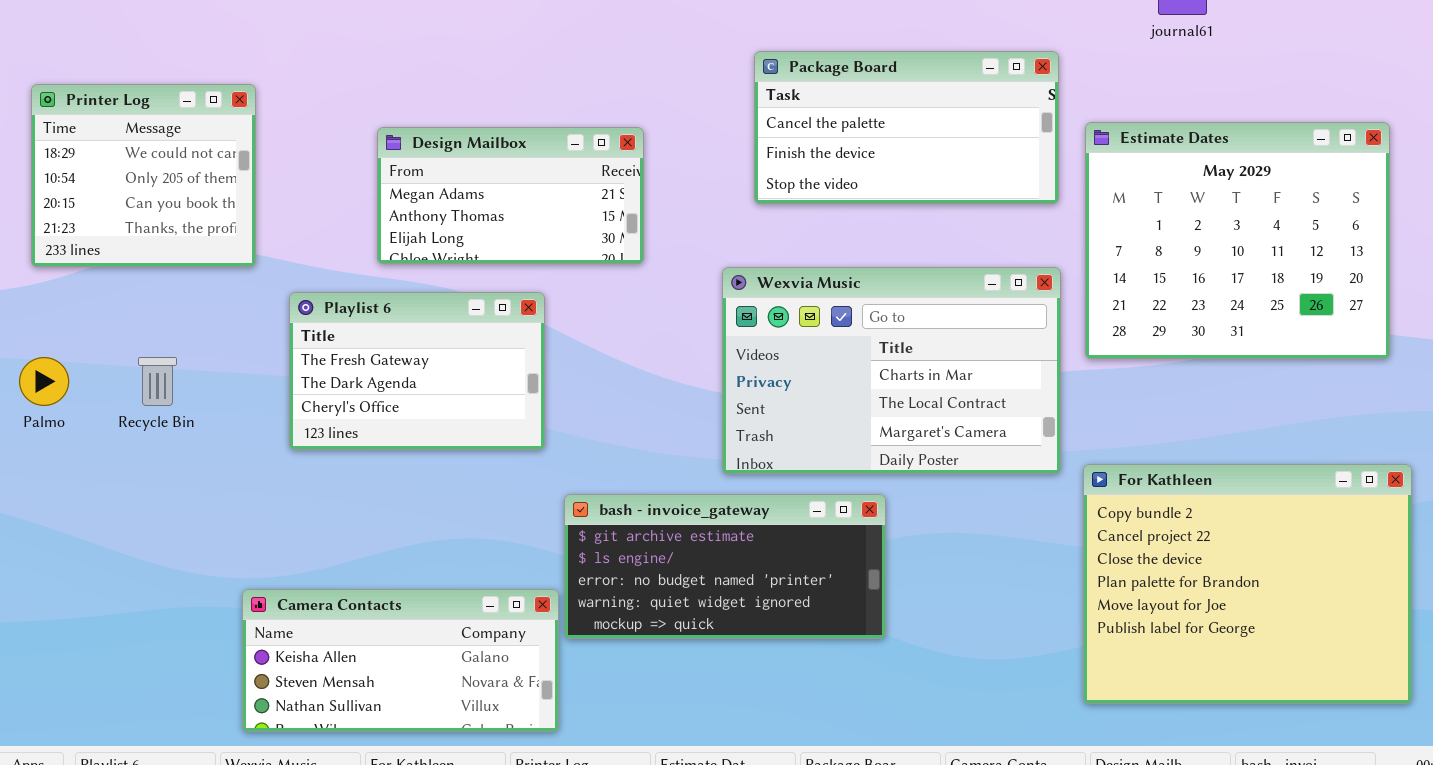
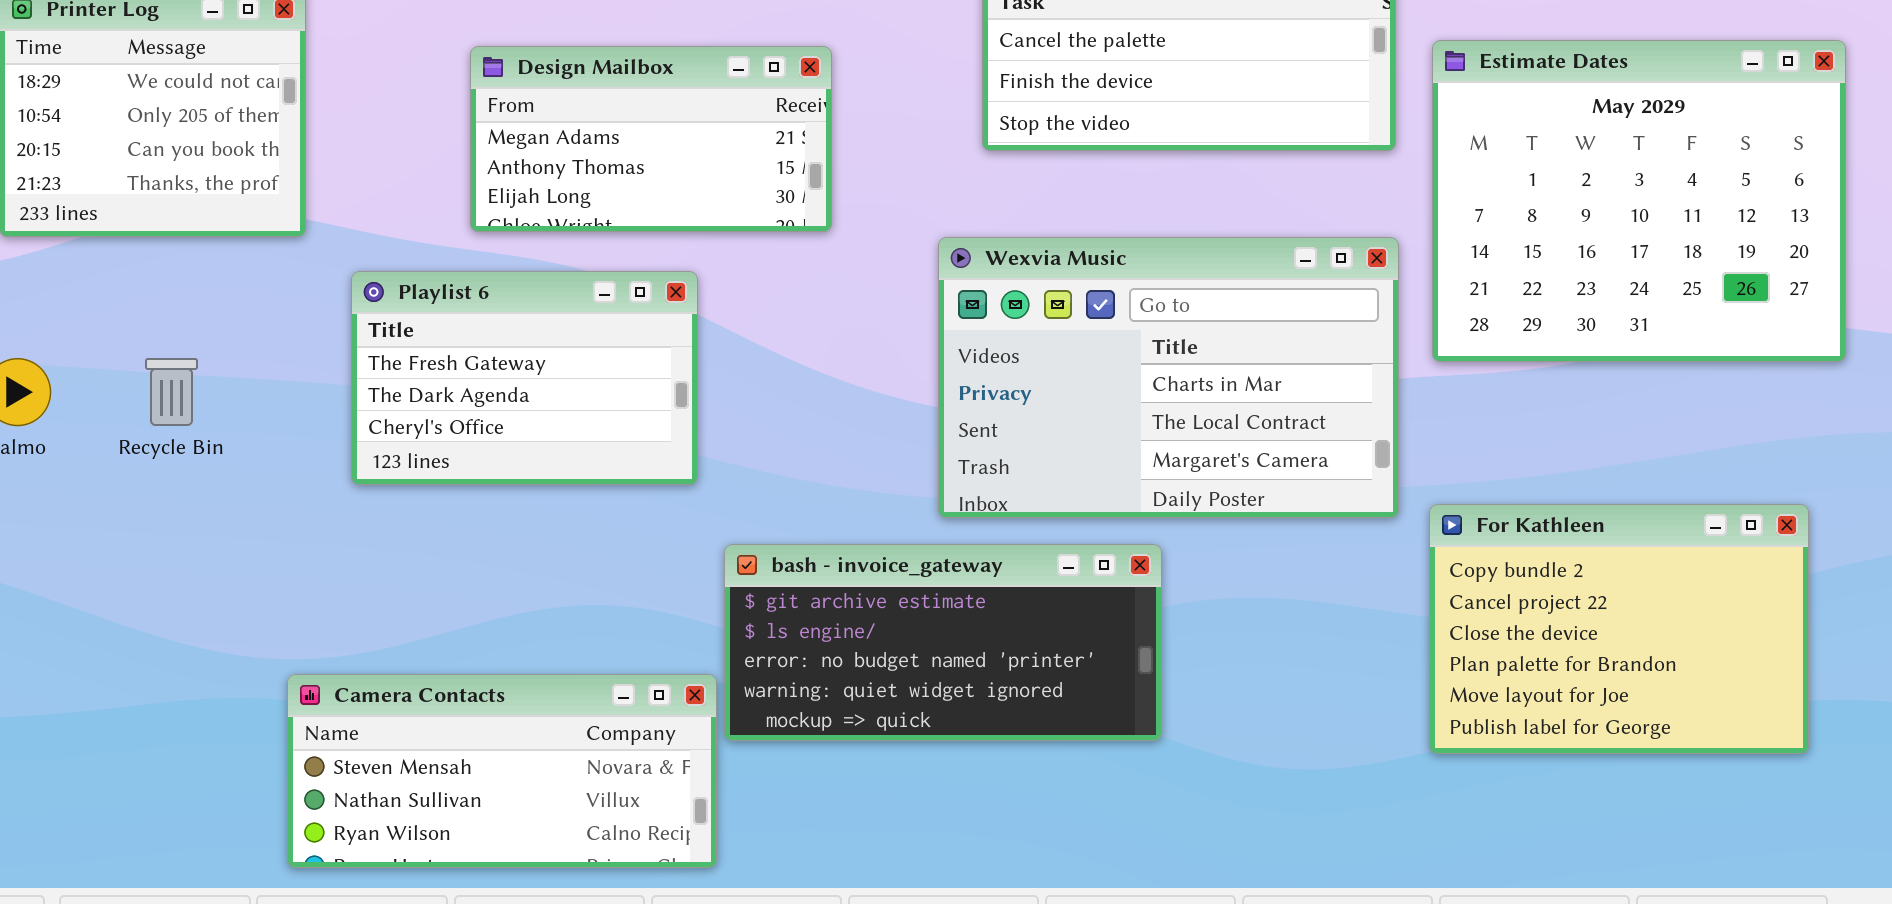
For Kathleen: [1083,464,1412,704] -> [1429,504,1809,754], resized
Camera Contacts: [242,589,559,732] -> [287,674,717,868], scrolled down 1 row

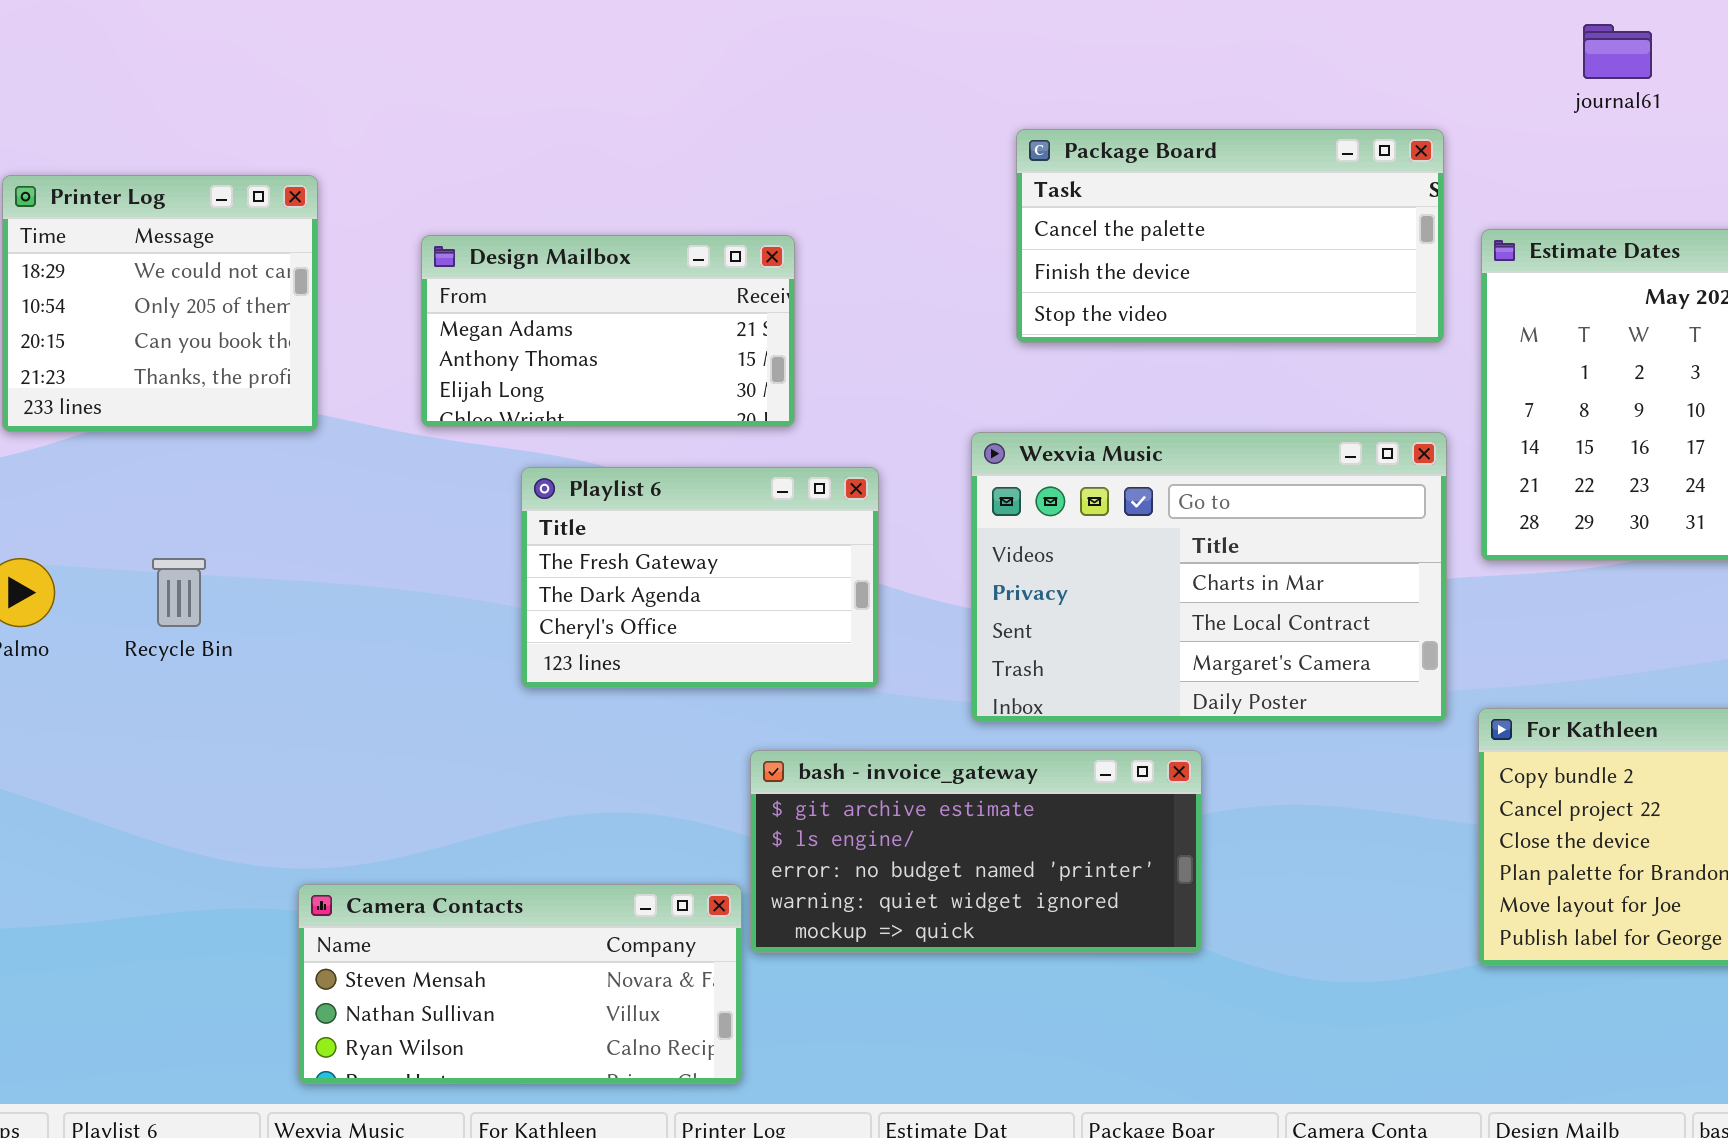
Design Mailbox: [470,46,832,232] -> [421,235,795,427], moved
Playlist 6: [351,271,698,485] -> [521,467,879,688], moved

